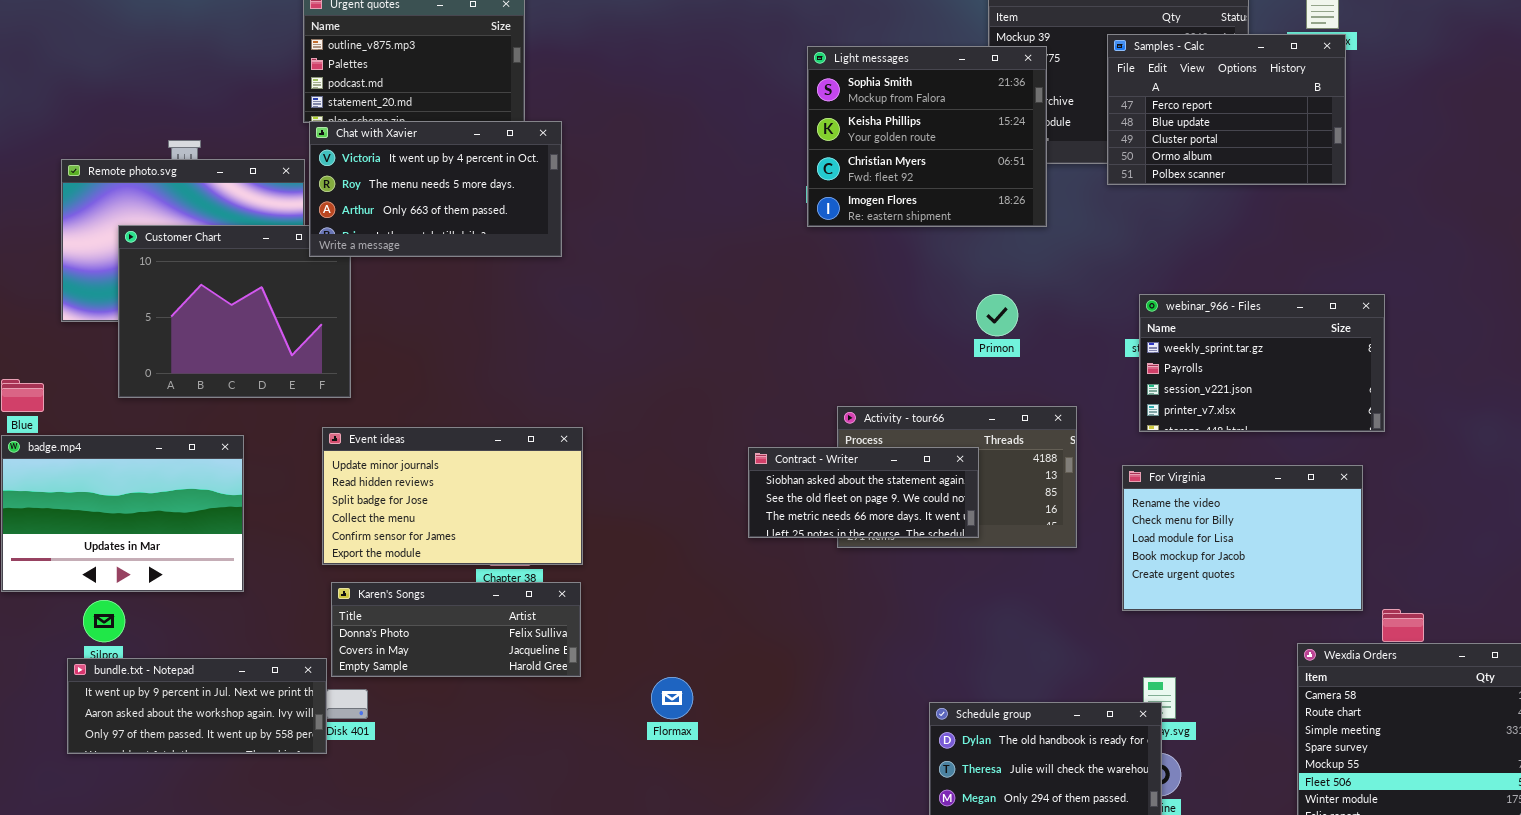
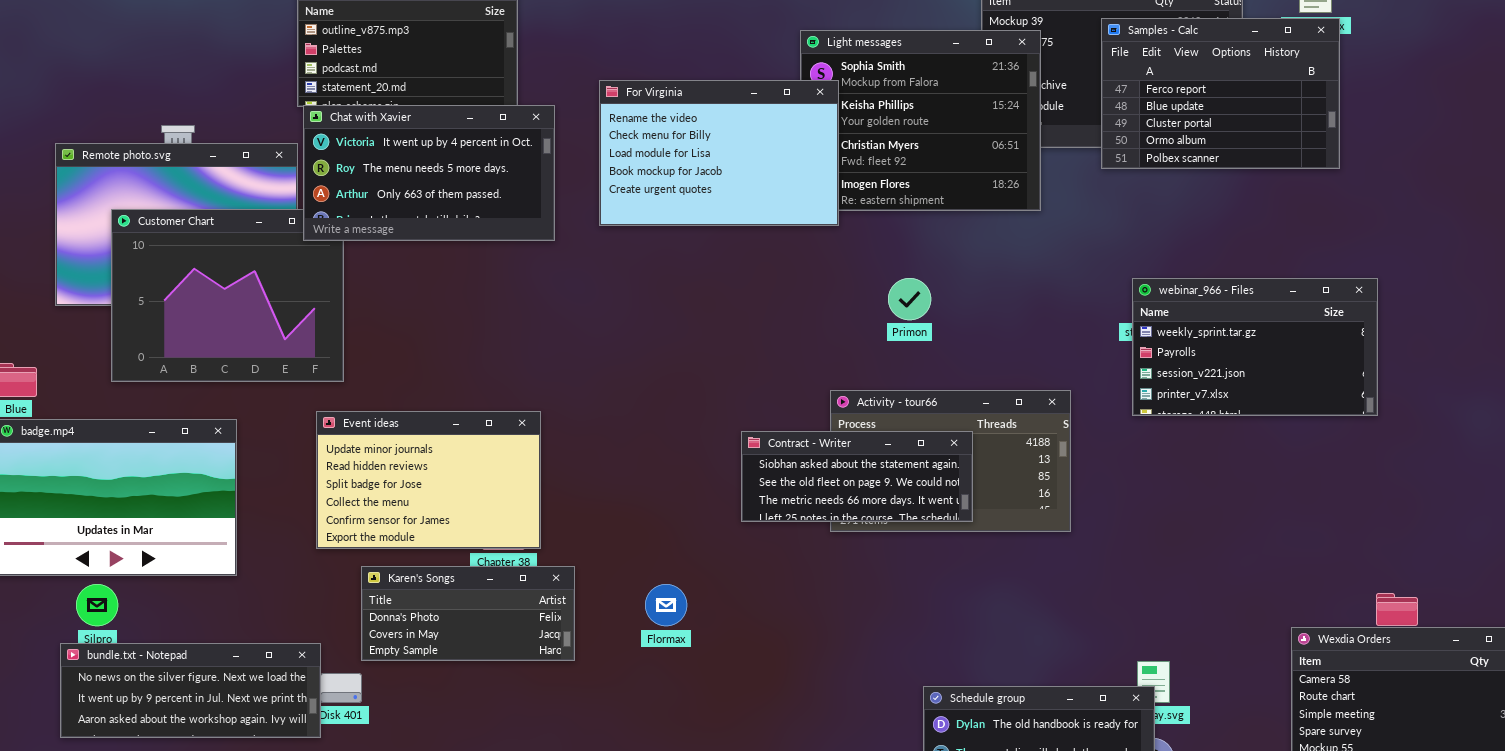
Primon: [976,294,1018,336] -> [888,278,931,320], moved
Event ideas: [322,427,583,565] -> [316,411,541,549], resized
For Virginia: [1122,465,1363,611] -> [599,80,839,226], moved
Karen's Songs: [331,582,581,677] -> [361,566,575,661], resized
bundle.txt - Notepad: [67,658,327,754] -> [60,643,321,738], scrolled up 1 row
Flormax: [651,677,693,719] -> [645,584,687,626], moved

